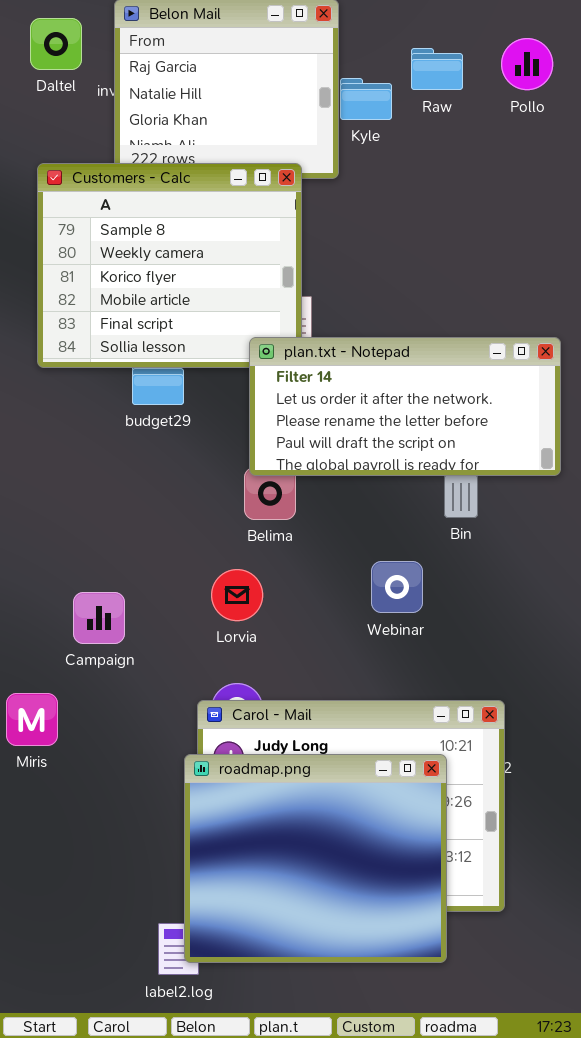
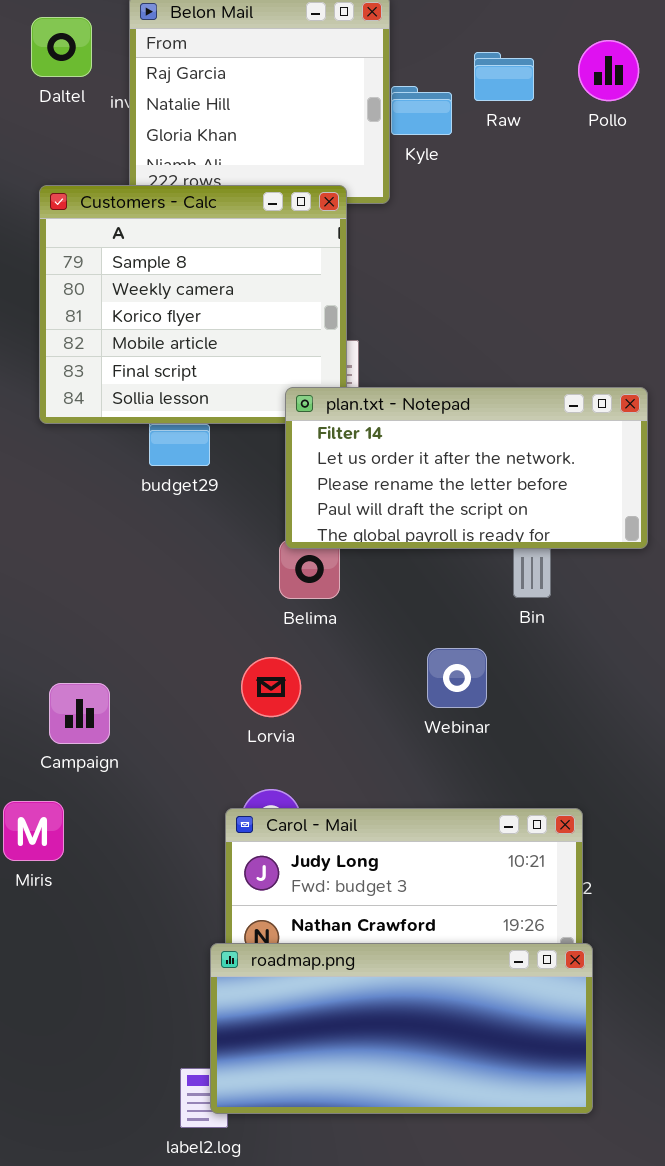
Campaign: [73,592,125,644] -> [49,683,110,744], moved
roadmap.png: [184,754,447,963] -> [210,943,593,1114], resized

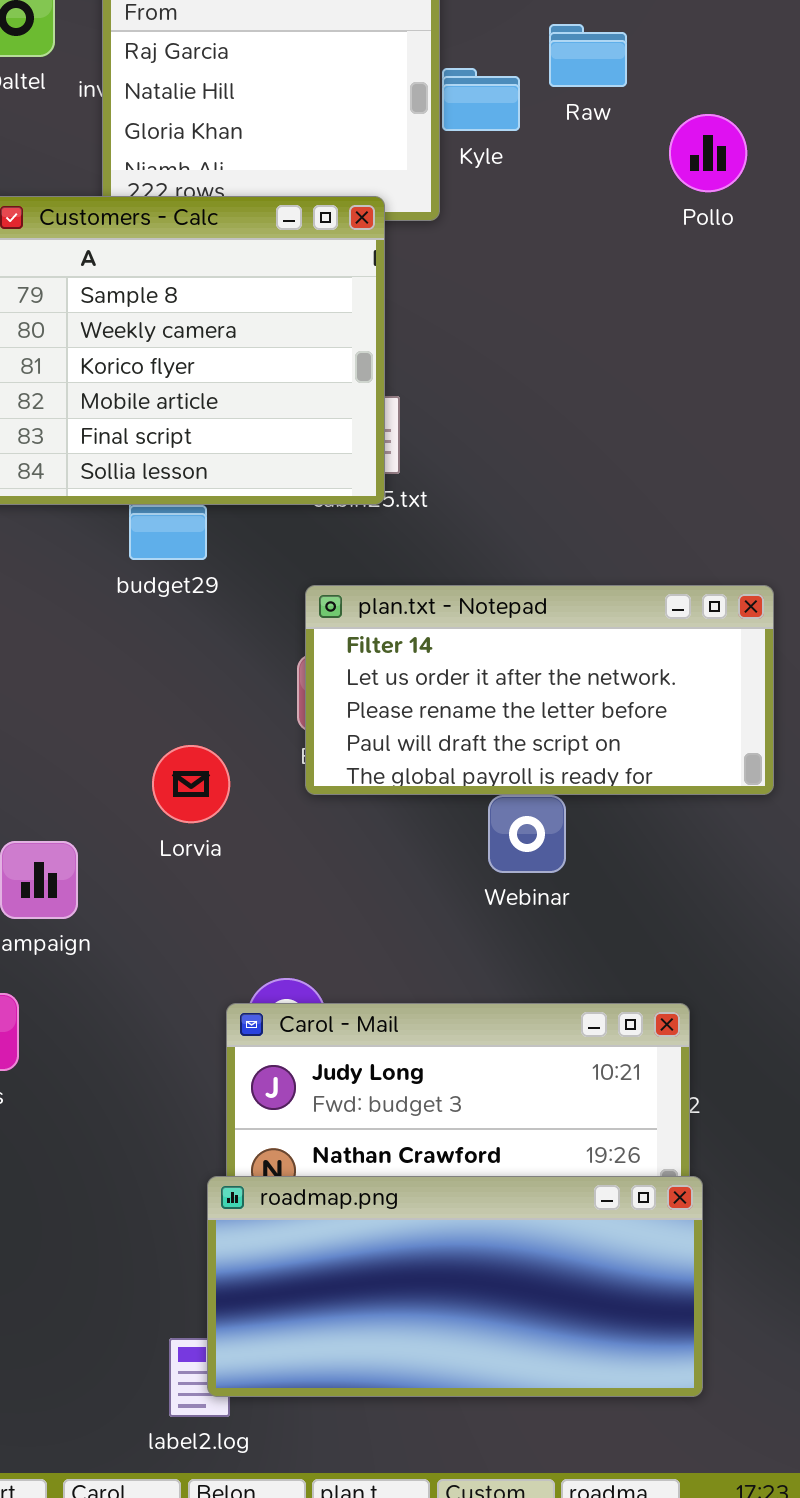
Pollo: [578,40,639,101] -> [669,114,747,192], moved
plan.txt - Notepad: [285,387,648,549] -> [305,585,774,795], moved
Lorvia: [241,657,301,717] -> [152,745,230,823], moved

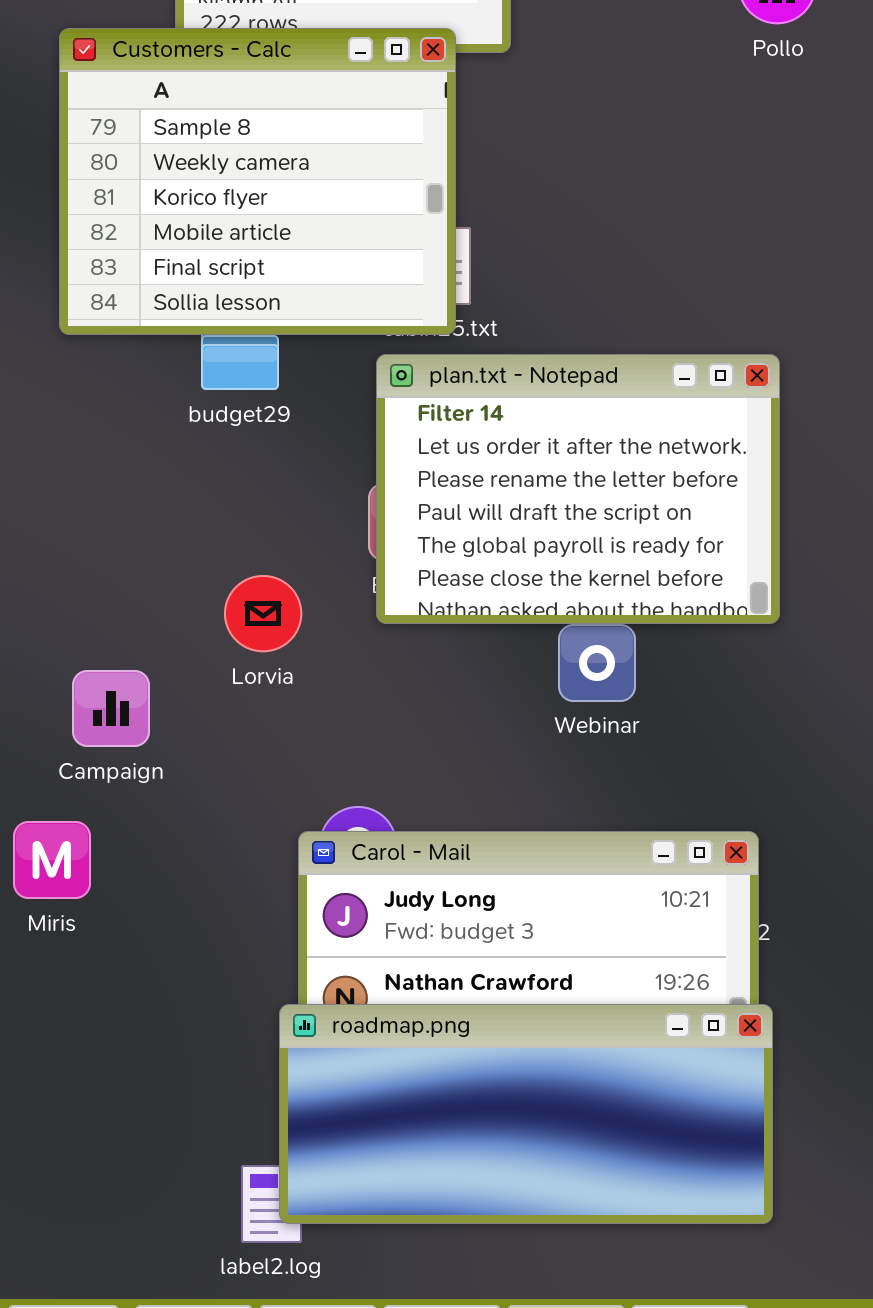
plan.txt - Notepad: [305,585,774,795] -> [376,354,780,624], resized

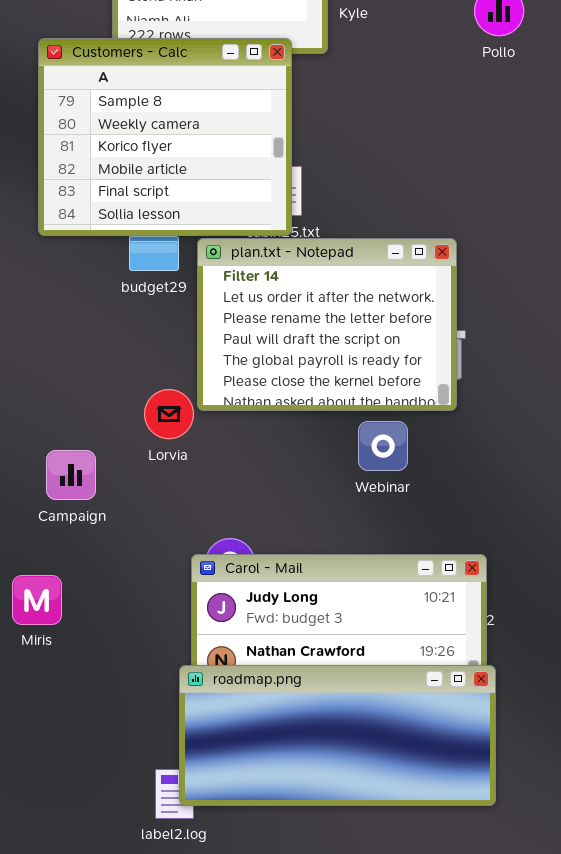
plan.txt - Notepad: [376,354,780,624] -> [197,238,457,411], moved
Miris: [13,821,91,899] -> [12,575,62,625], moved

